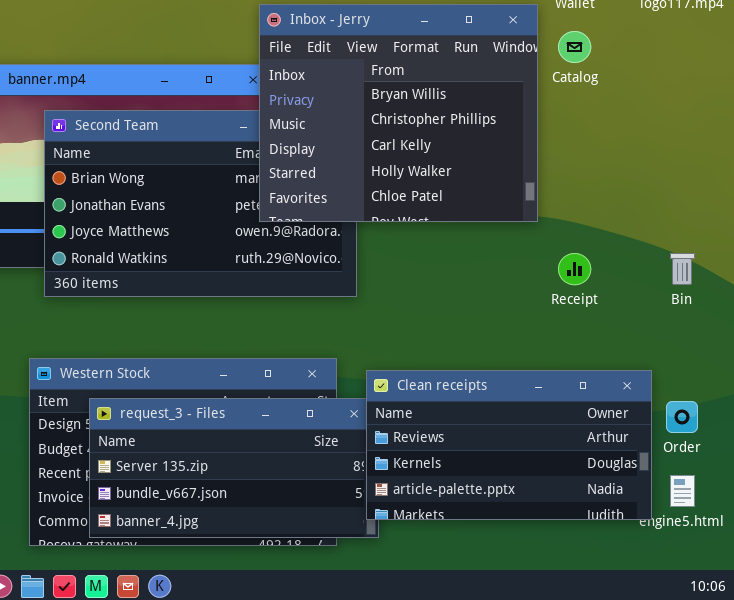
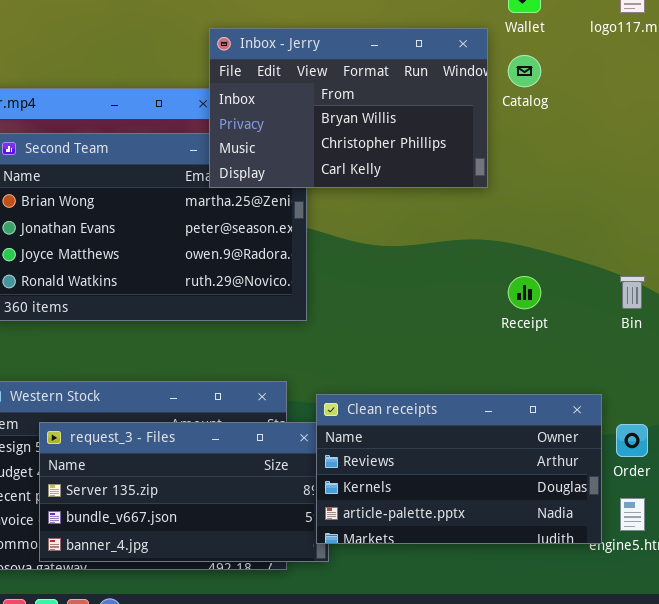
Inbox - Jerry: [259,4,538,222] -> [209,28,488,188], resized

